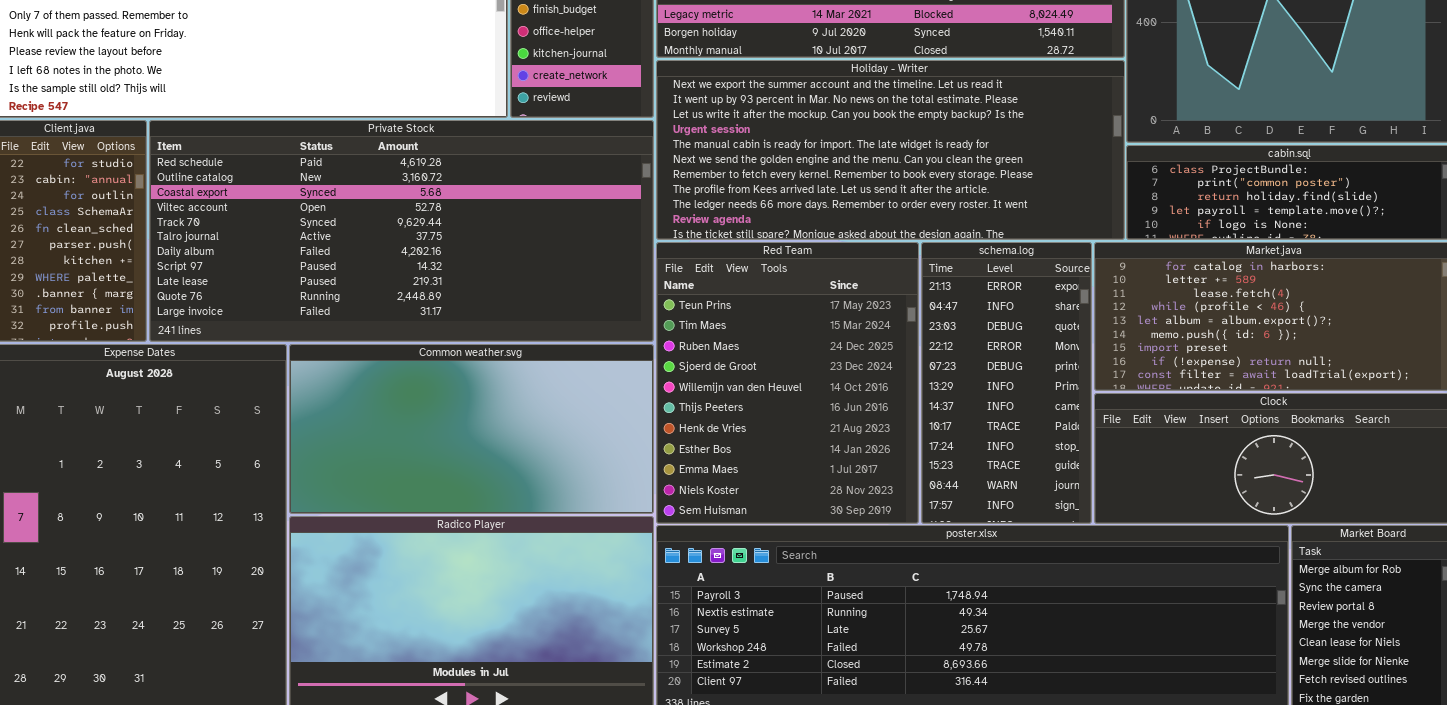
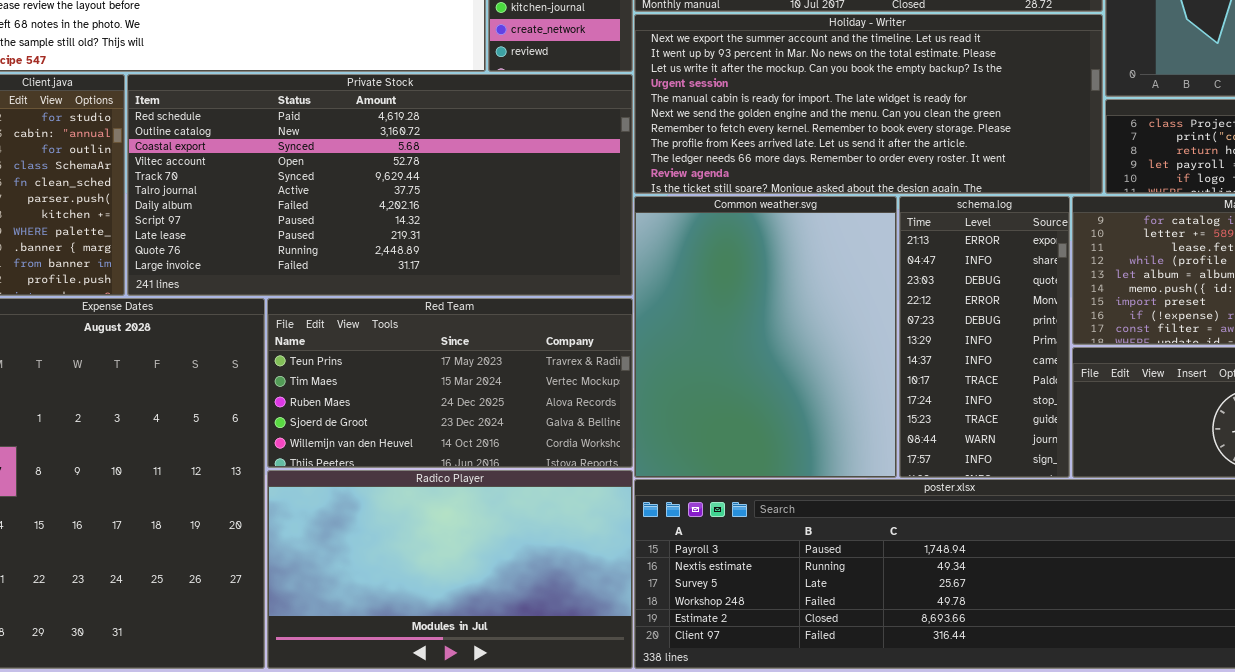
Red Team: [656,242,919,524] -> [267,298,633,468], moved, resized
Common weather.svg: [289,344,654,514] -> [634,196,897,478], moved, resized

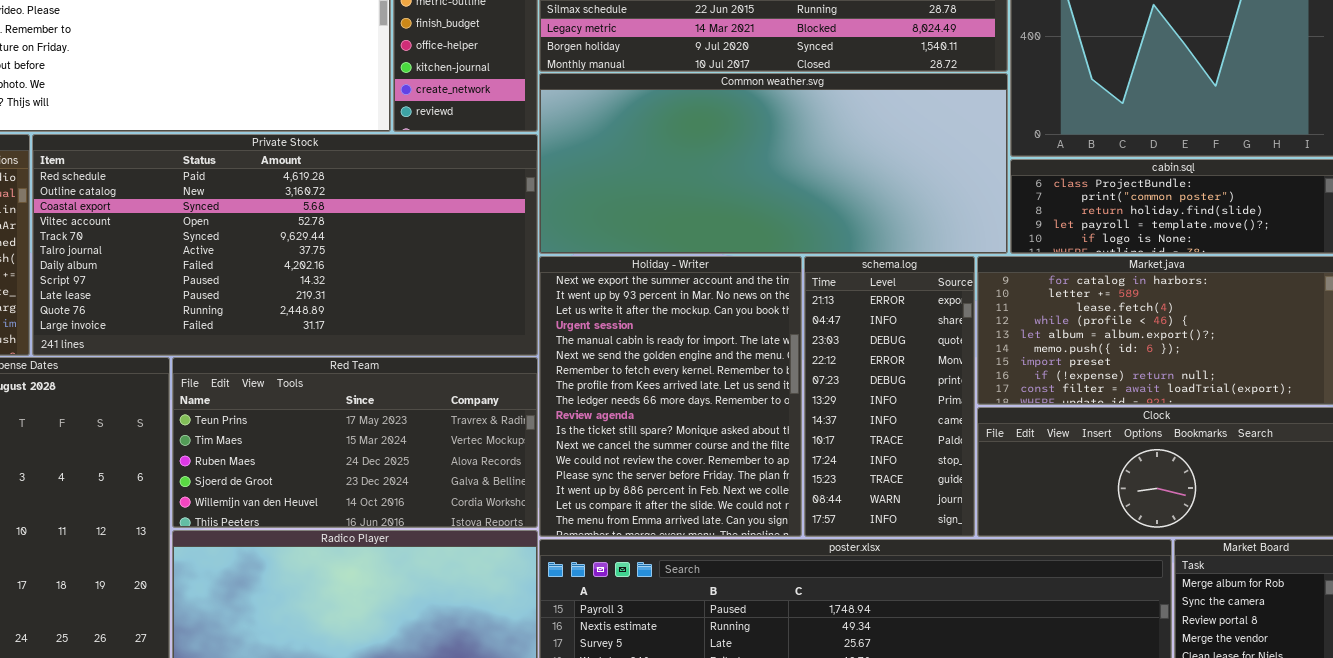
Holiday - Writer: [634,14,1103,194] -> [539,256,802,537], moved, resized
Common weather.svg: [634,196,897,478] -> [539,73,1008,254], moved, resized

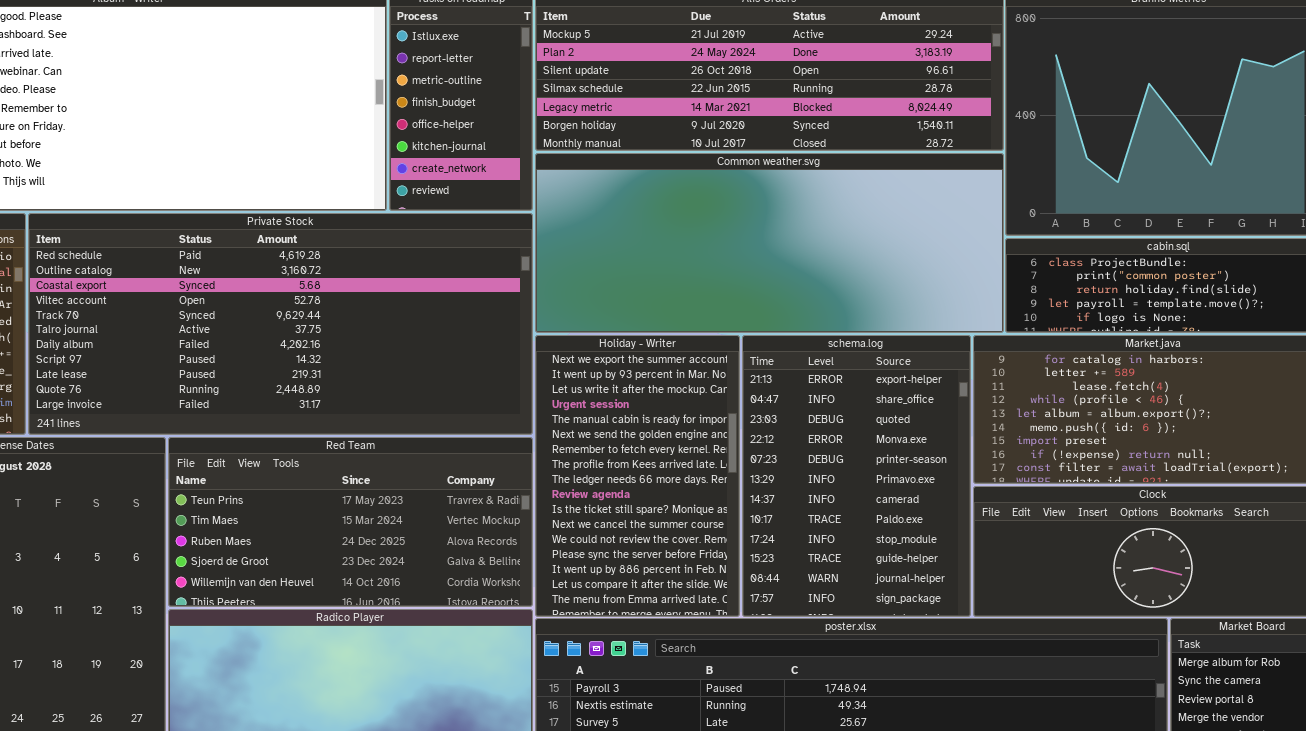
Holiday - Writer: [539,256,802,537] -> [535,335,740,617], resized
schema.log: [804,256,975,537] -> [742,335,971,617], resized

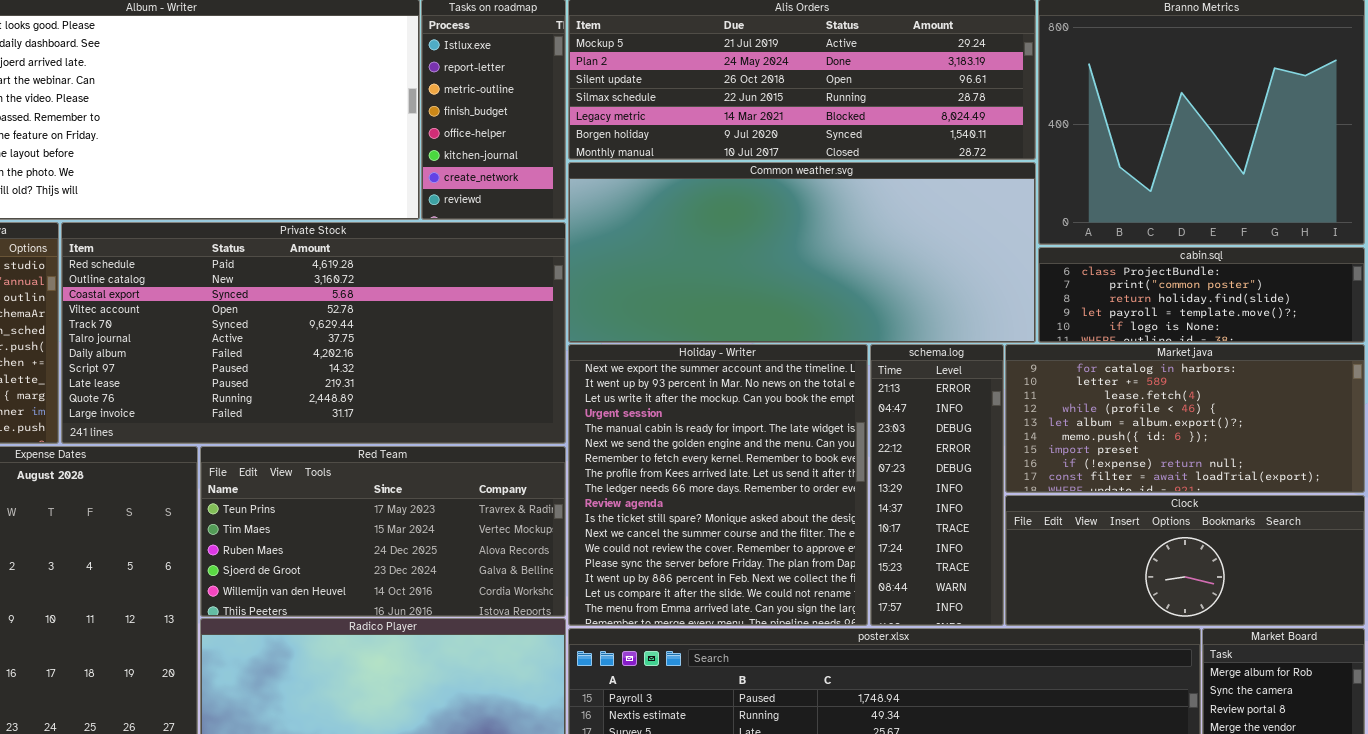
Holiday - Writer: [535,335,740,617] -> [568,344,868,626], resized
schema.log: [742,335,971,617] -> [870,344,1004,626], resized

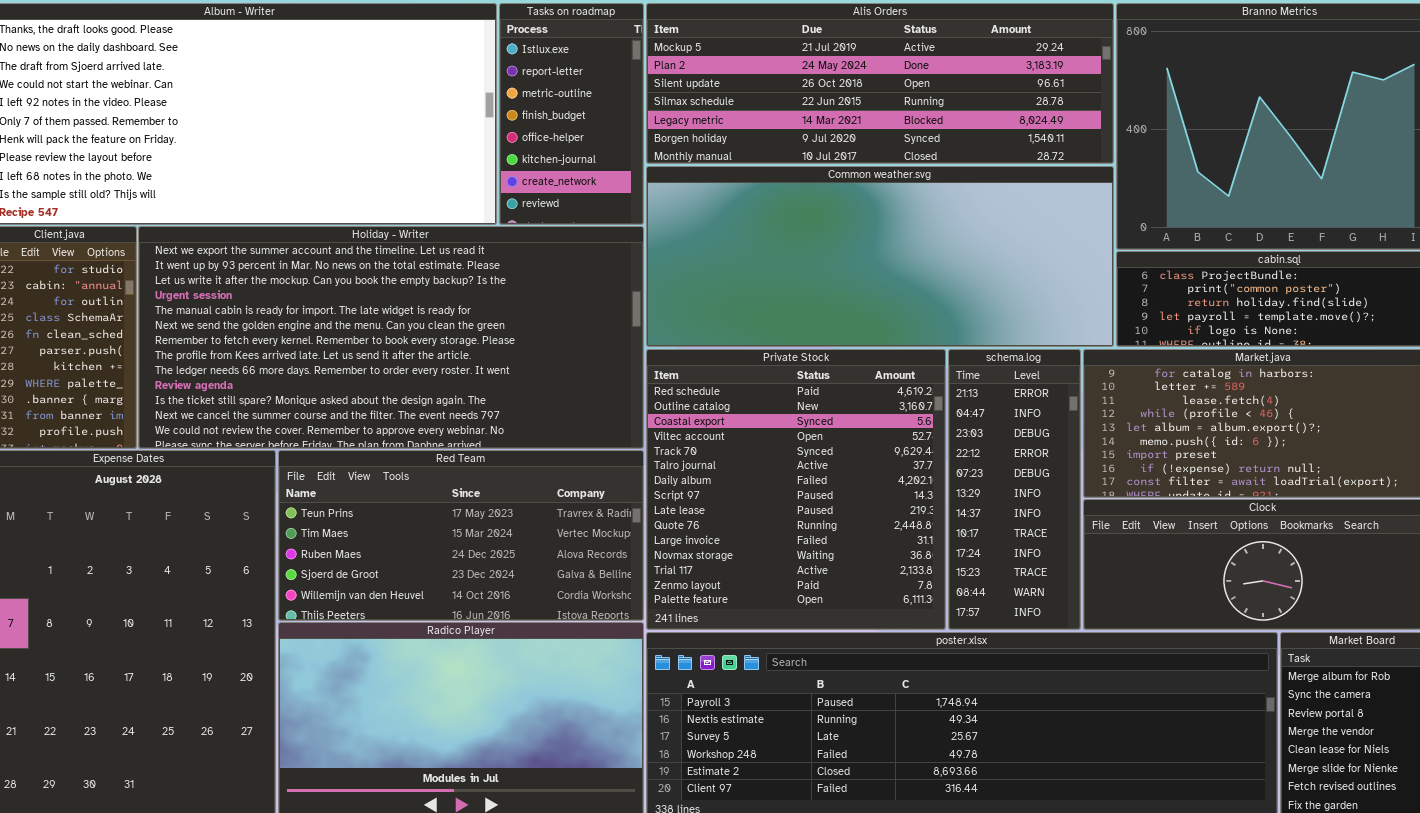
Private Stock: [61,222,566,444] -> [646,349,946,630], moved, resized
Holiday - Writer: [568,344,868,626] -> [138,226,644,449], moved, resized

